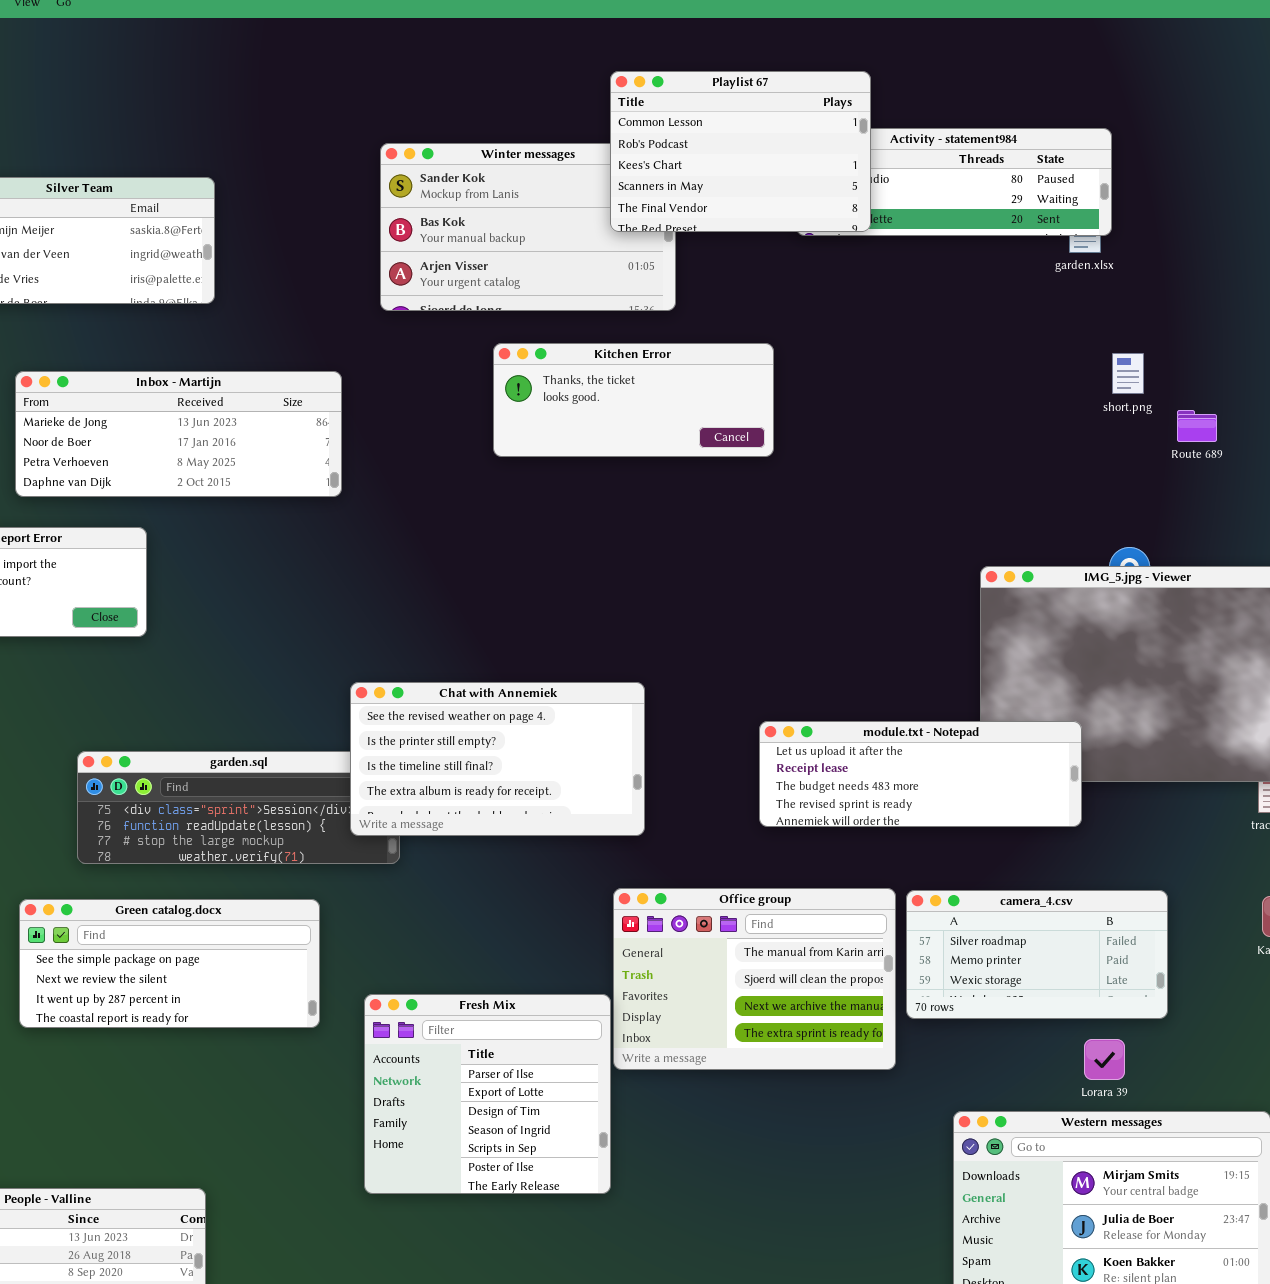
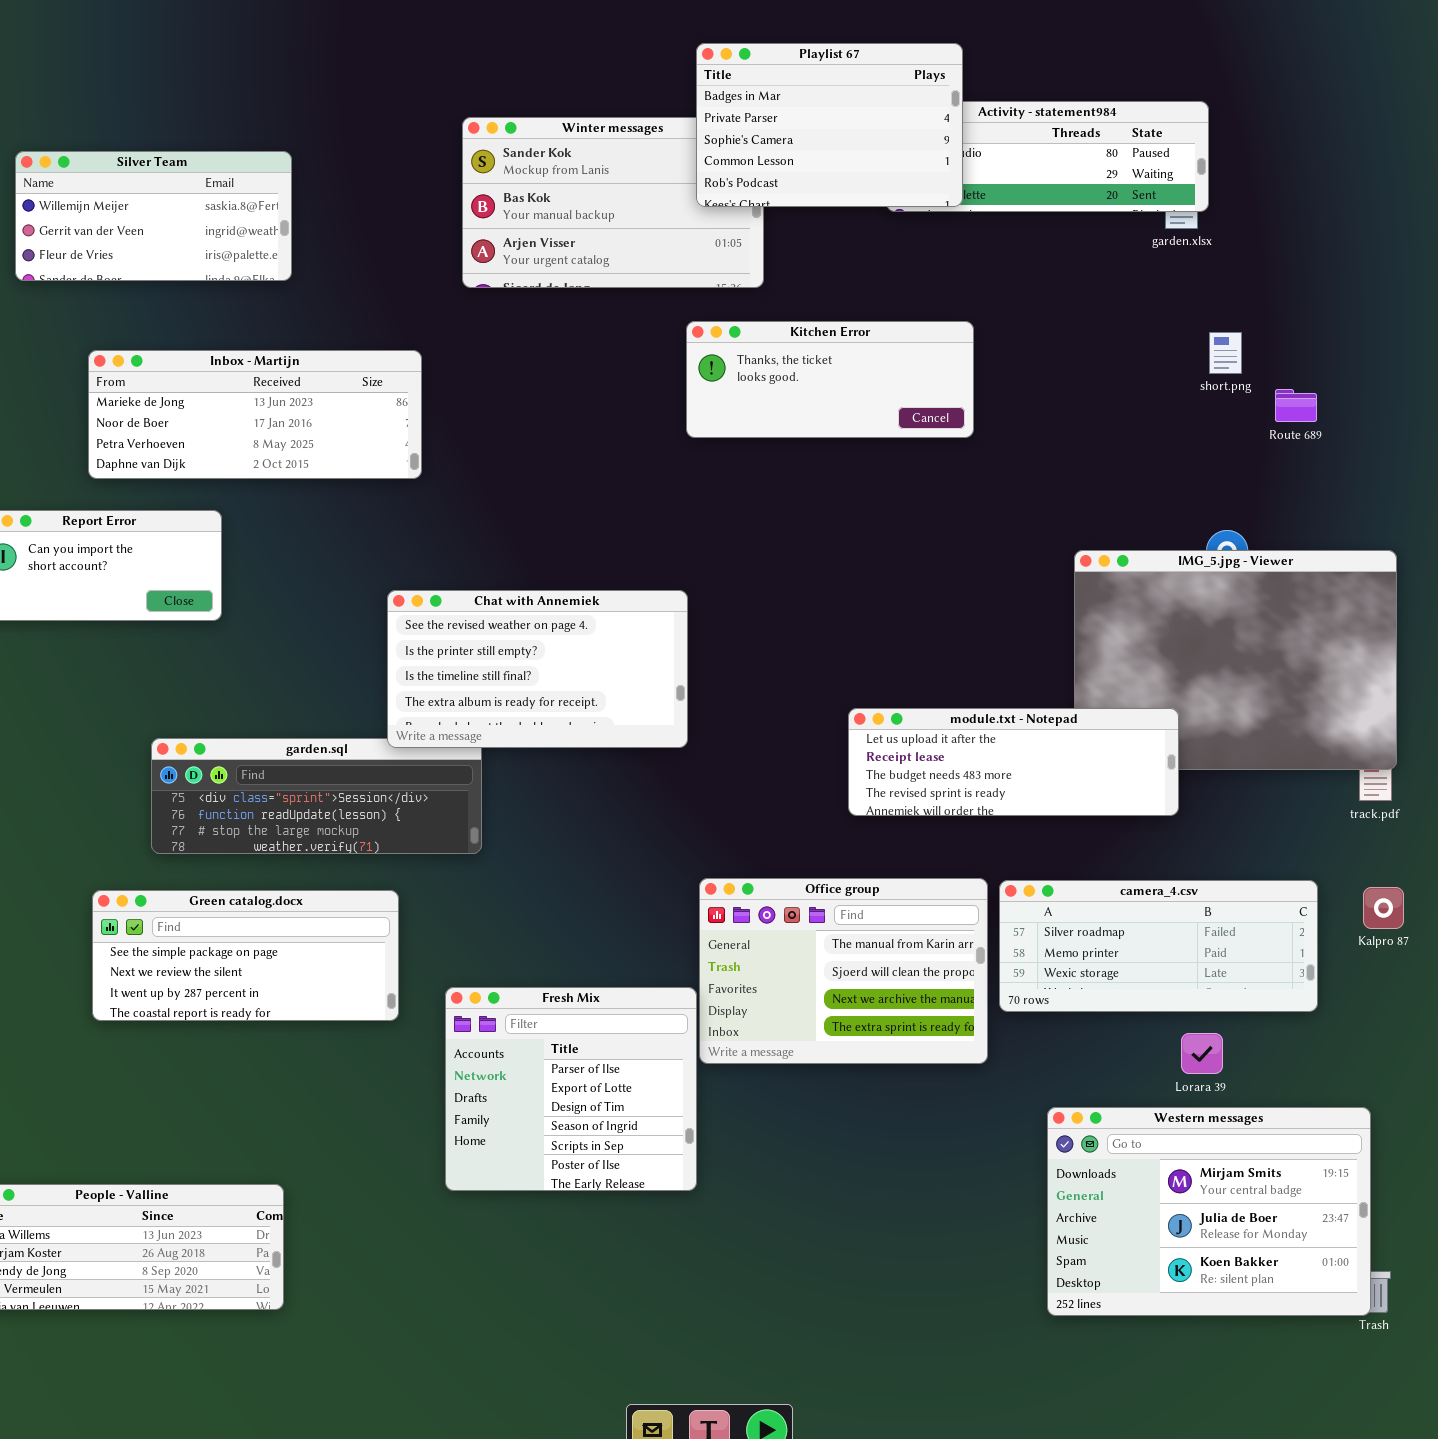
Playlist 67: [610,71,871,232] -> [696,43,963,207], scrolled up 3 rows
Kitchen Error: [493,343,774,457] -> [686,321,974,438], moved
Chat with Annemiek: [350,682,645,836] -> [387,590,688,748], moved
camera_4.csv: [906,890,1168,1019] -> [999,880,1318,1012], resized

